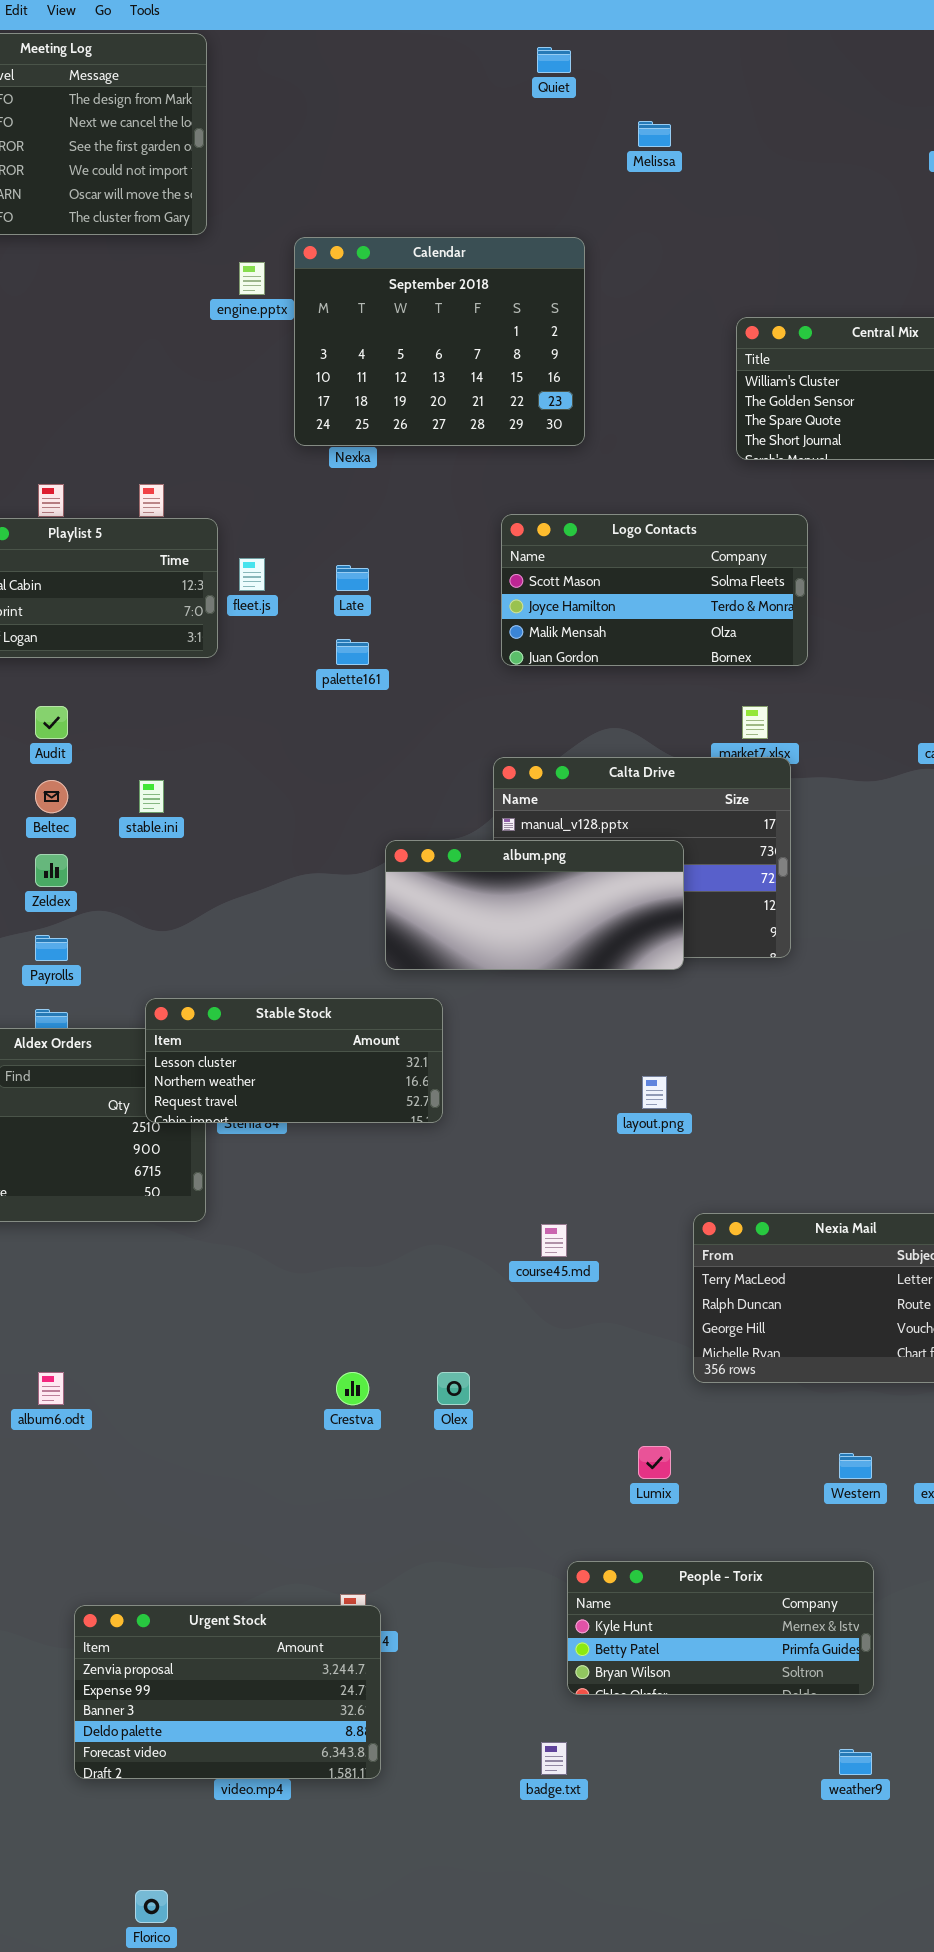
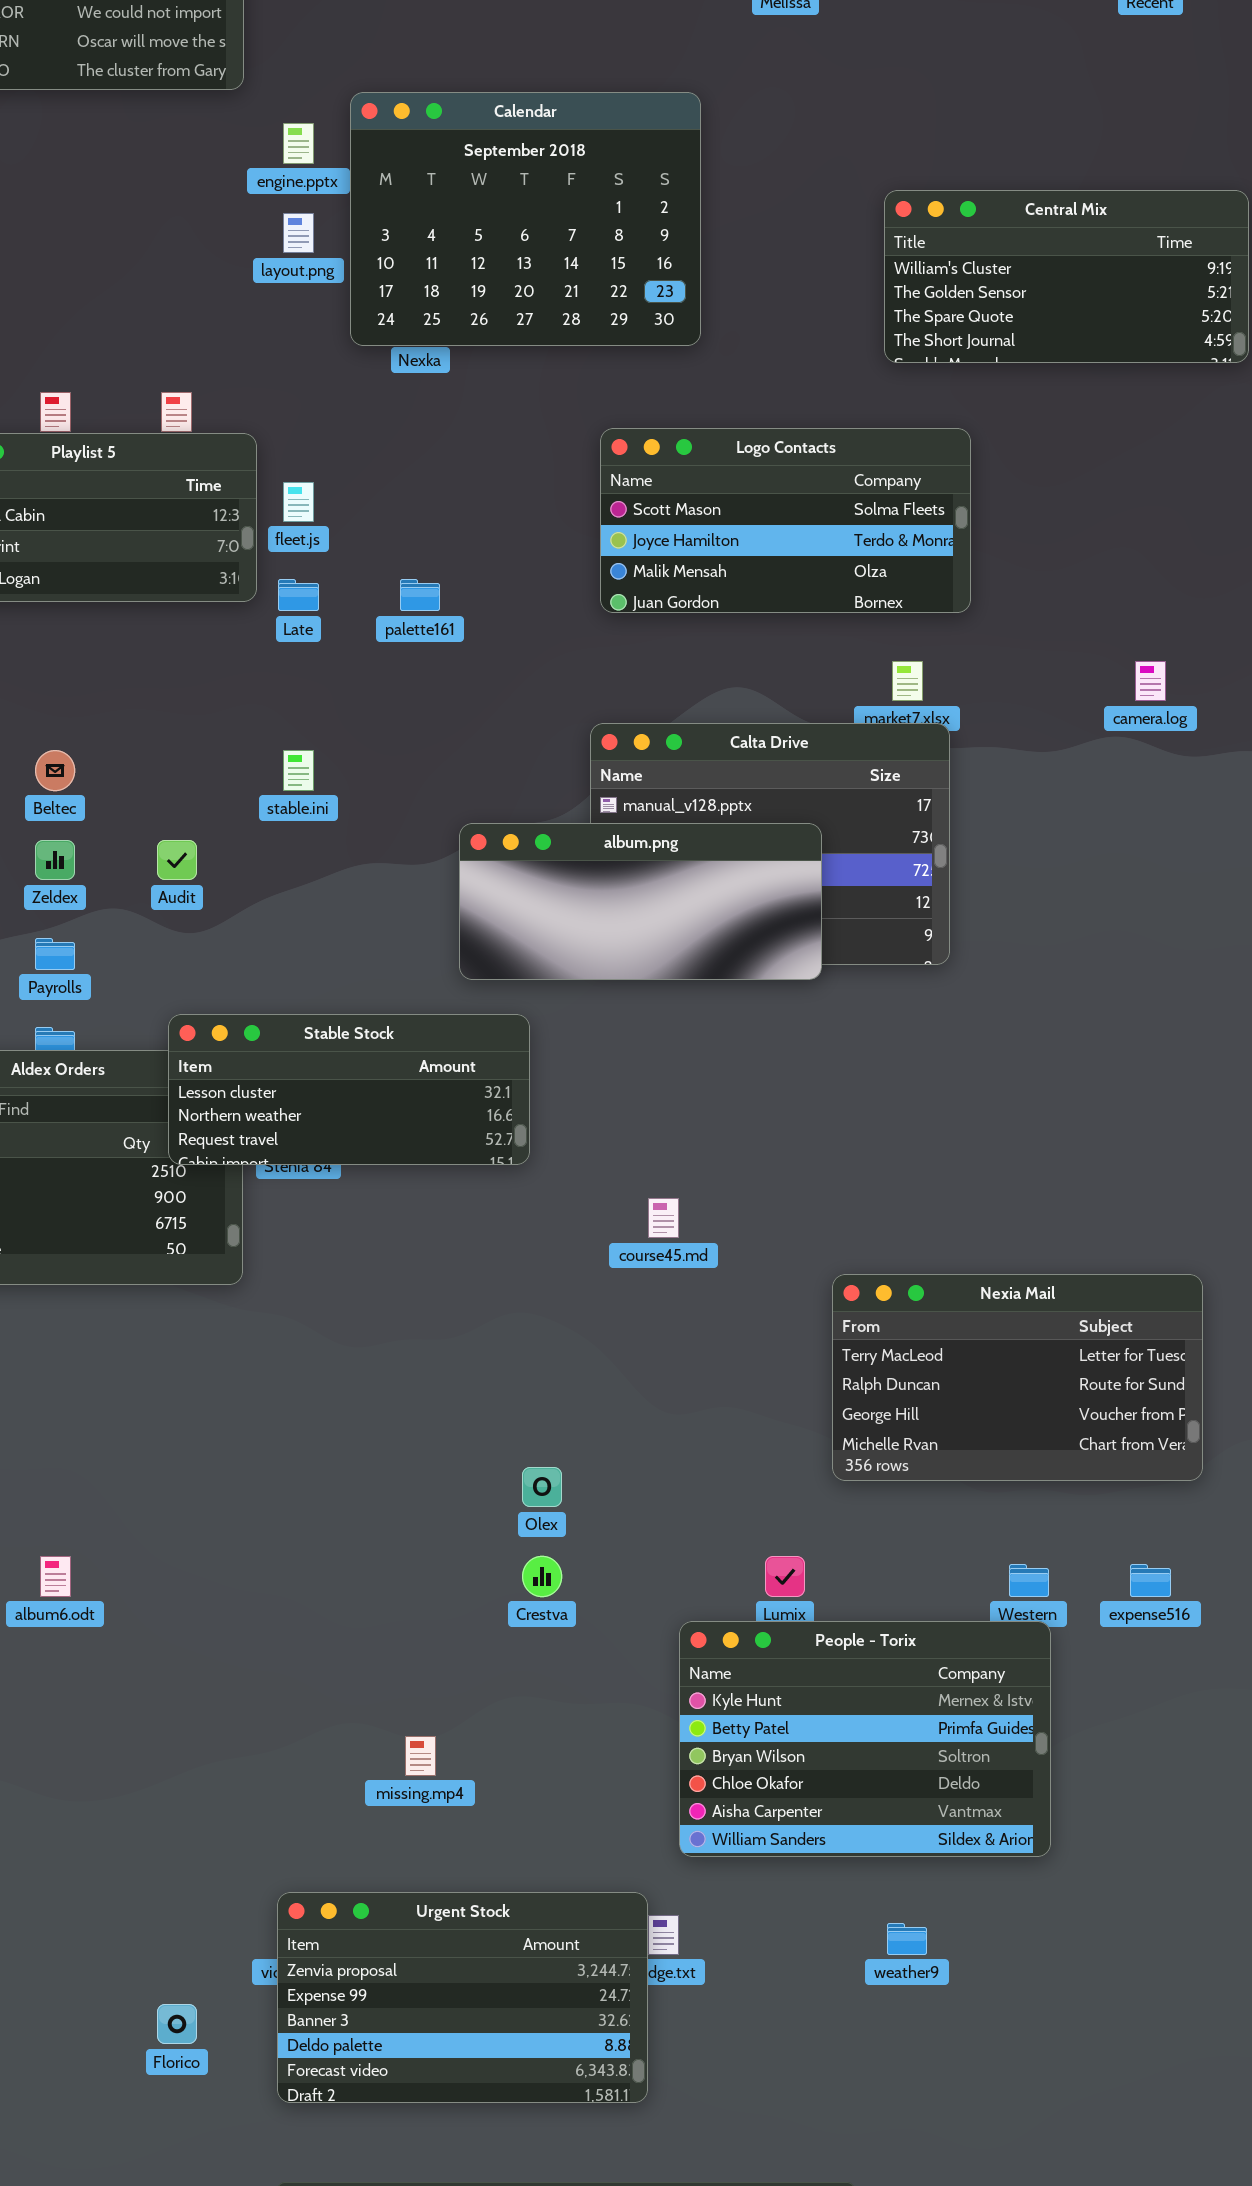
Late: [336,565,369,591] -> [278,579,319,611], moved
Audit: [35,706,68,739] -> [157,840,197,880], moved
stable.ini: [139,780,164,813] -> [283,750,314,791], moved
layout.png: [642,1076,667,1109] -> [283,213,314,253], moved
course45.md: [541,1224,567,1257] -> [648,1198,679,1238], moved
album6.odt: [38,1372,64,1405] -> [40,1556,71,1597], moved
Crestva: [336,1372,369,1405] -> [522,1556,562,1597], moved
People - Torix: [567,1561,874,1695] -> [679,1621,1051,1857], resized
Urgent Stock: [74,1605,381,1779] -> [277,1892,648,2103], moved
weather9: [839,1749,872,1775] -> [887,1923,927,1955], moved
Florico: [135,1890,168,1923] -> [157,2004,197,2044], moved

